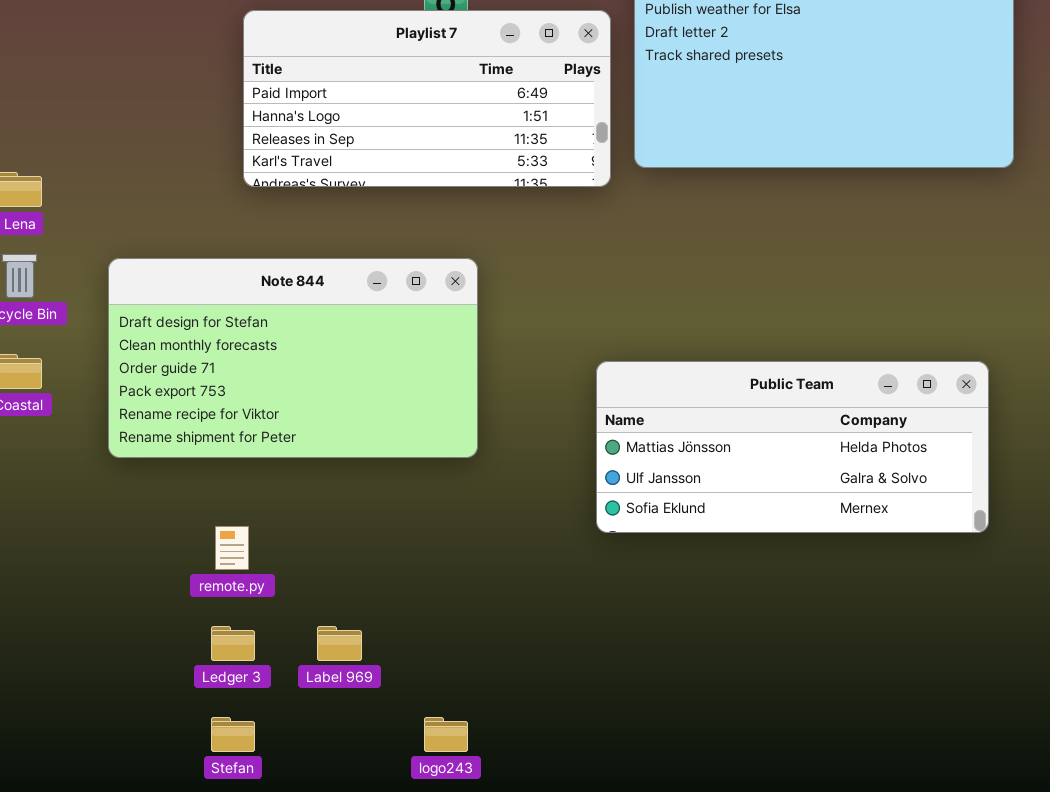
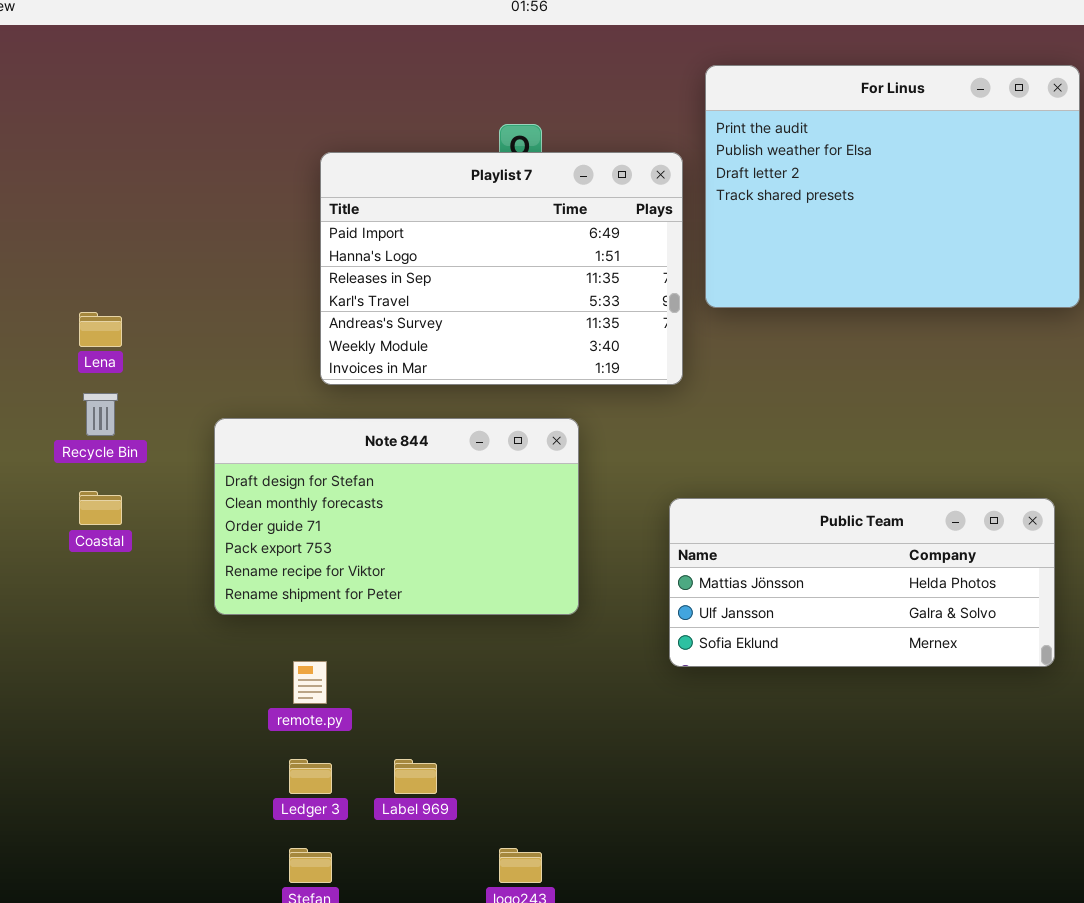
Playlist 7: [243,10,611,187] -> [320,152,683,385], resized
Note 844: [108,258,478,458] -> [214,418,579,615], moved

